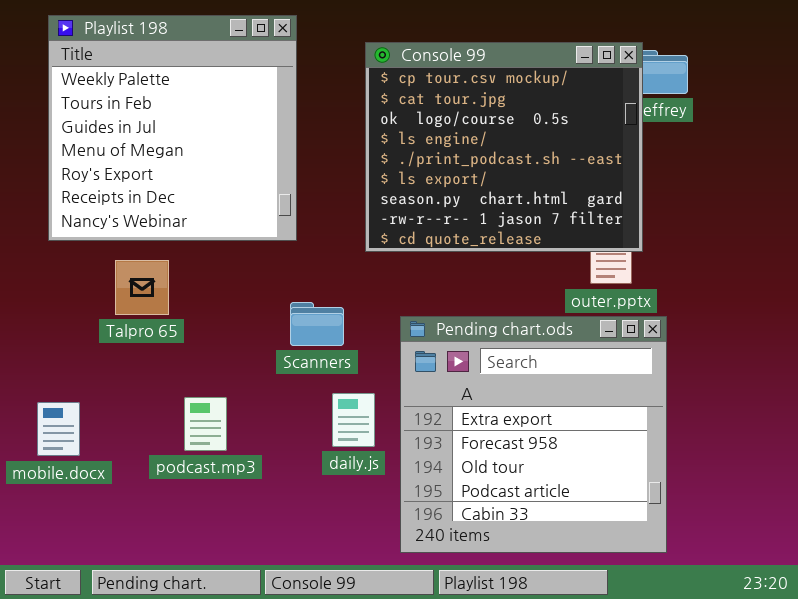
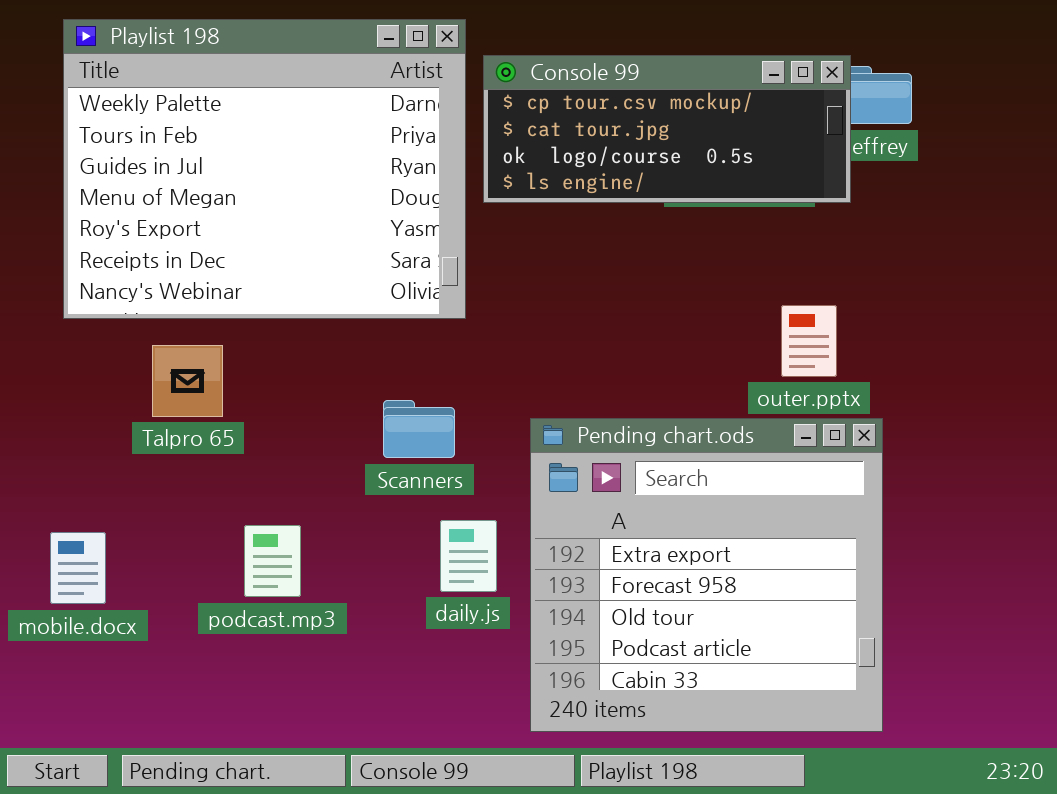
Playlist 198: [48,15,297,241] -> [63,19,466,319], resized
Console 99: [365,42,643,252] -> [483,55,851,203], resized

